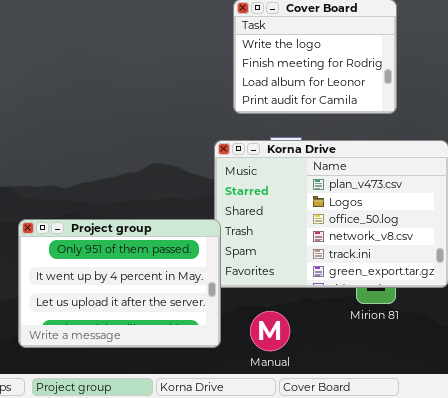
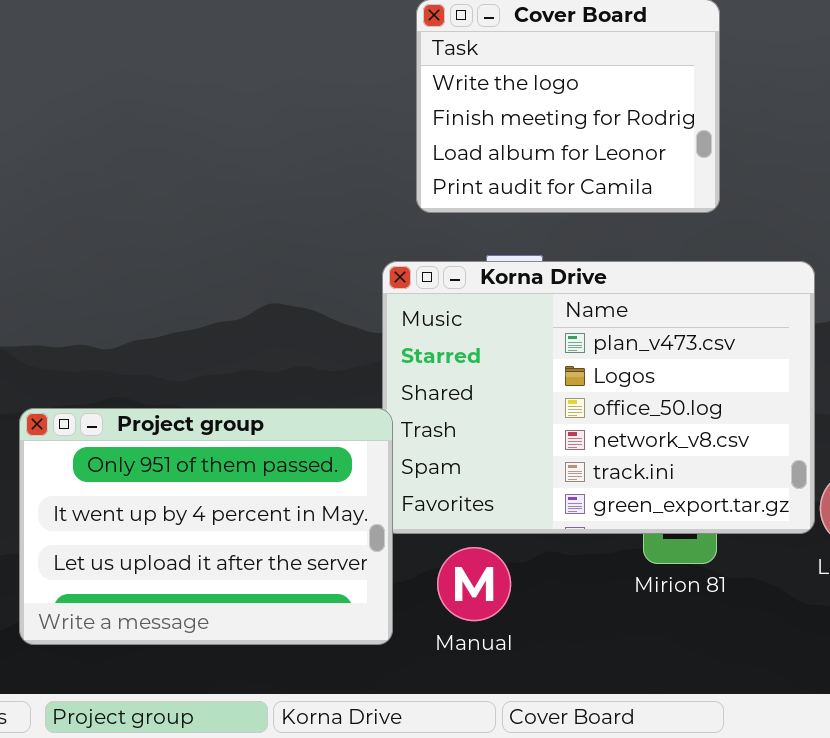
Manual: [250,311,290,351] -> [437,547,511,621], moved

